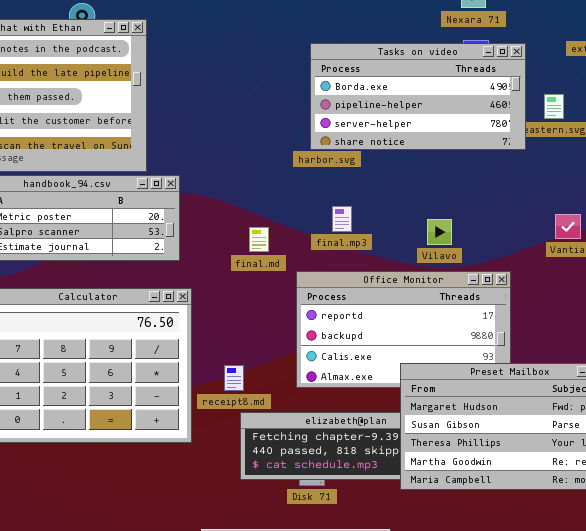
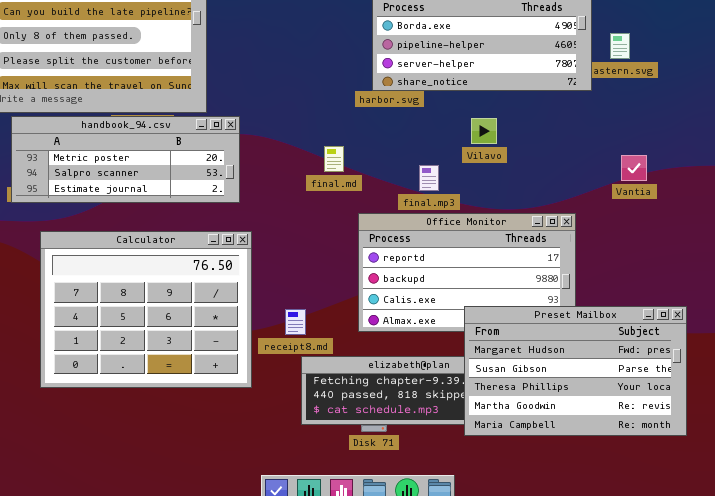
final.mp3: [332,206,352,232] -> [419,165,439,191], moved
Vilavo: [427,219,452,245] -> [471,118,497,144], moved
final.md: [249,227,269,252] -> [324,146,344,172], moved

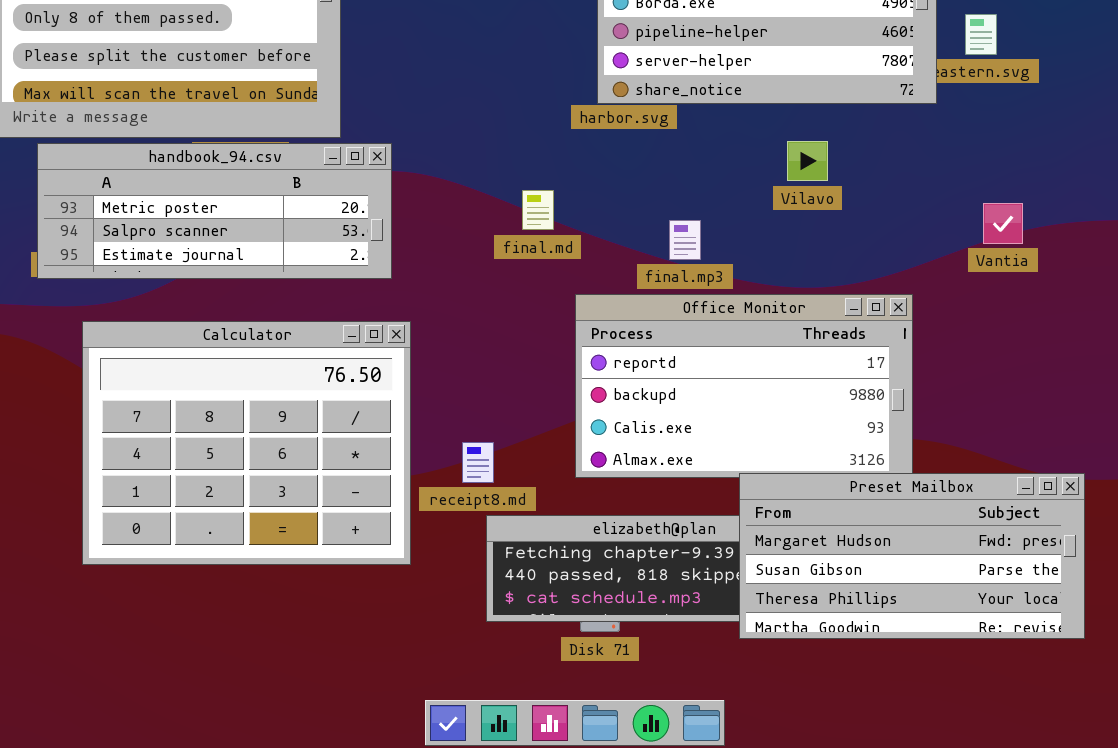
Vilavo: [471,118,497,144] -> [787,141,828,181], moved
Preset Mailbox: [464,306,687,436] -> [739,473,1085,639], resized

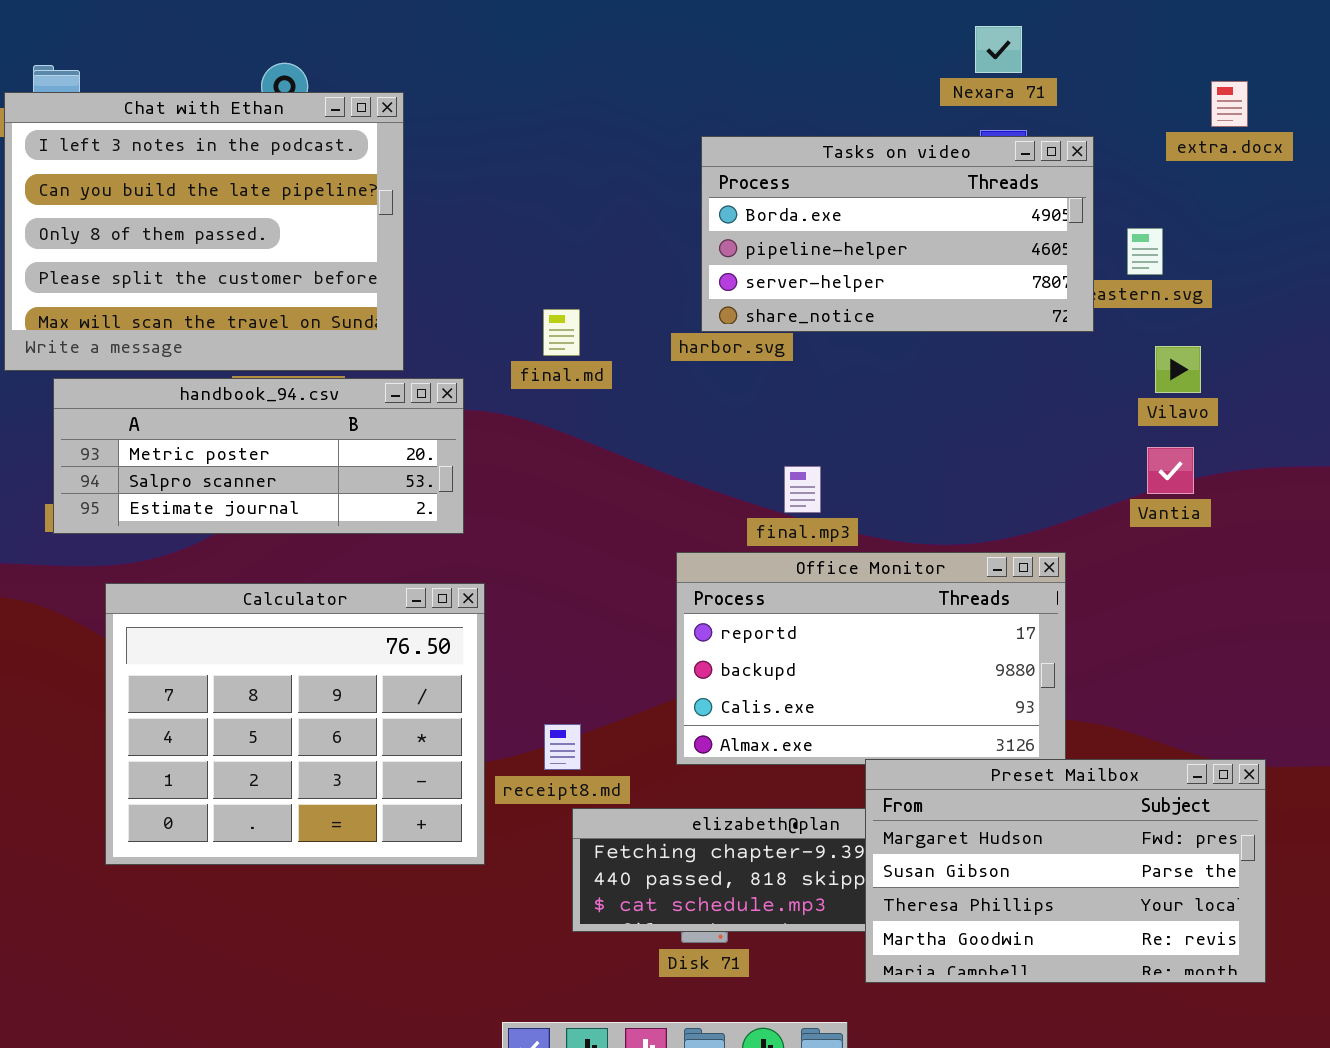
Vilavo: [787,141,828,181] -> [1155,346,1201,393], moved
final.md: [522,190,554,230] -> [543,309,580,356], moved
Preset Mailbox: [739,473,1085,639] -> [865,759,1266,983], resized

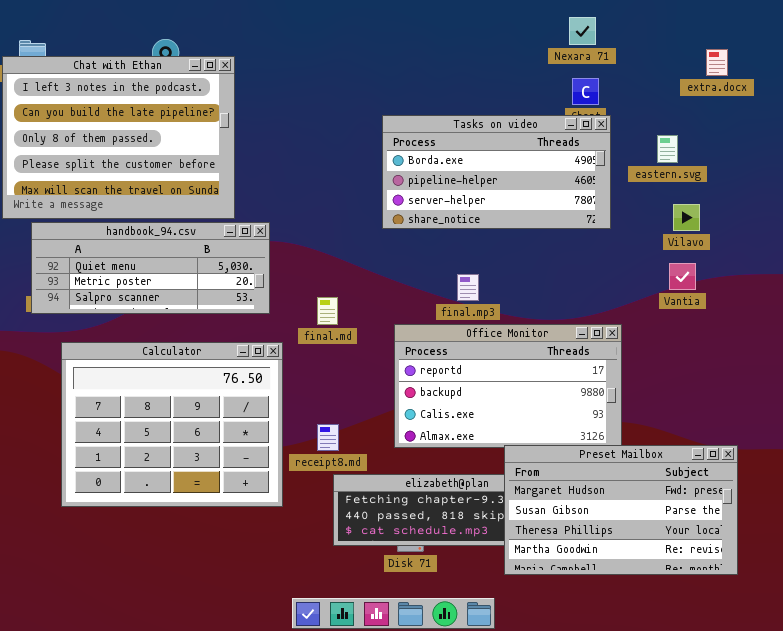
Tasks on video: [701,136,1094,332] -> [382,115,611,229], moved
final.md: [543,309,580,356] -> [317,297,338,325], moved
handbook_94.csv: [53,378,464,534] -> [31,222,270,314], scrolled up 1 row

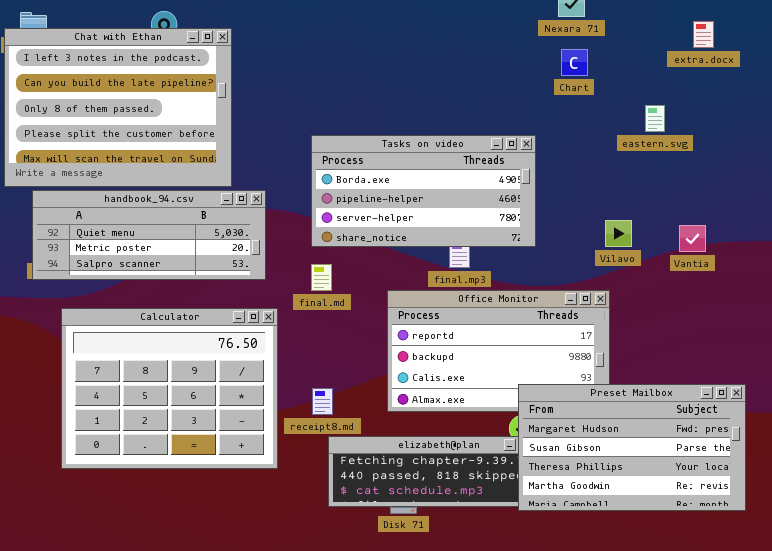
Tasks on video: [382,115,611,229] -> [311,135,536,247], moved
Vilavo: [673,204,700,231] -> [605,220,632,247], moved
Vantia: [669,263,696,290] -> [679,225,706,252], moved
Preset Mailbox: [504,445,738,575] -> [518,384,746,511], moved

